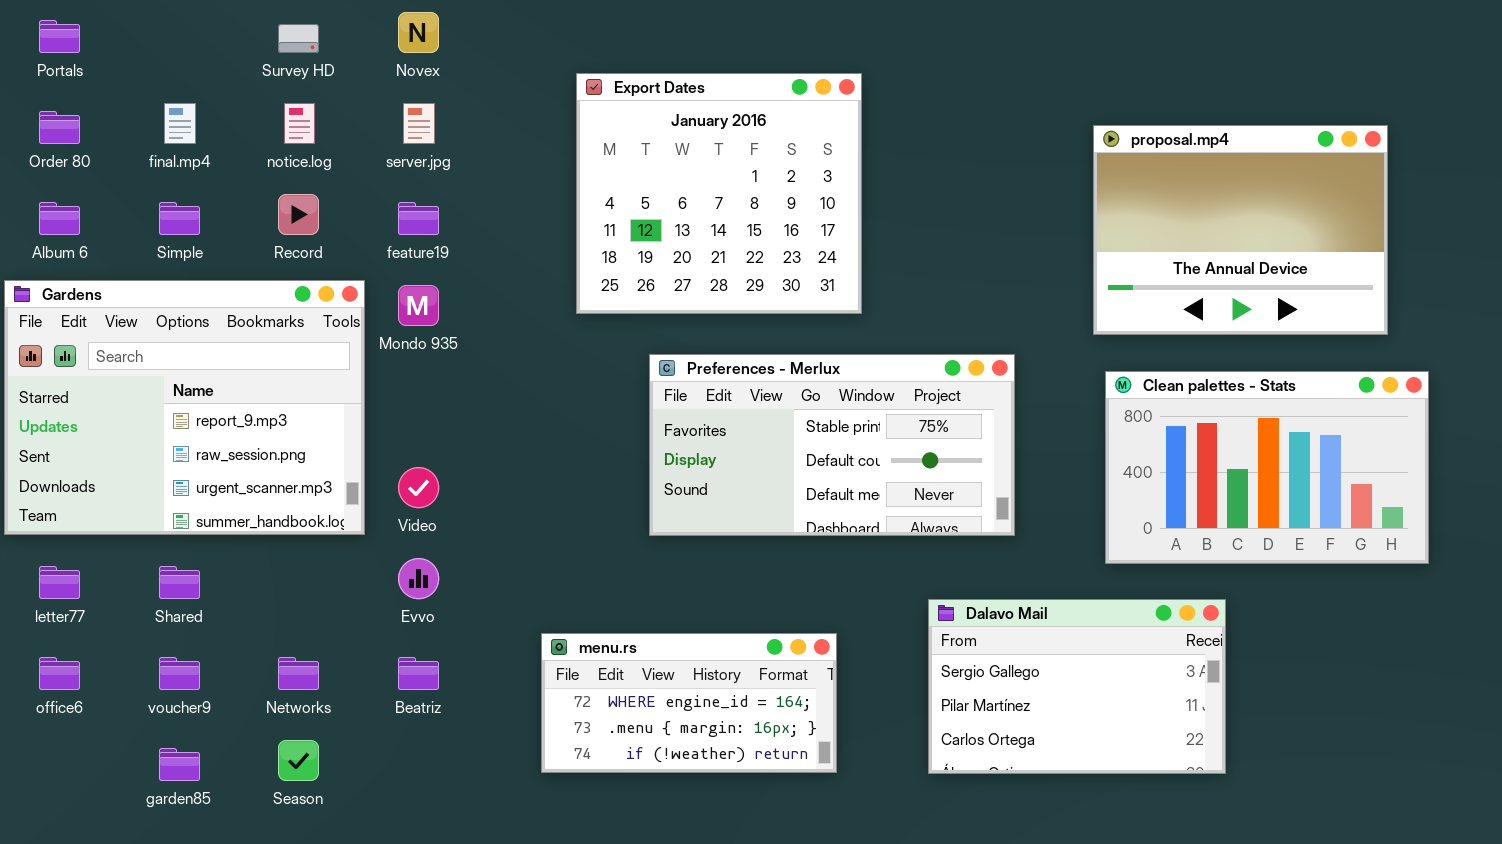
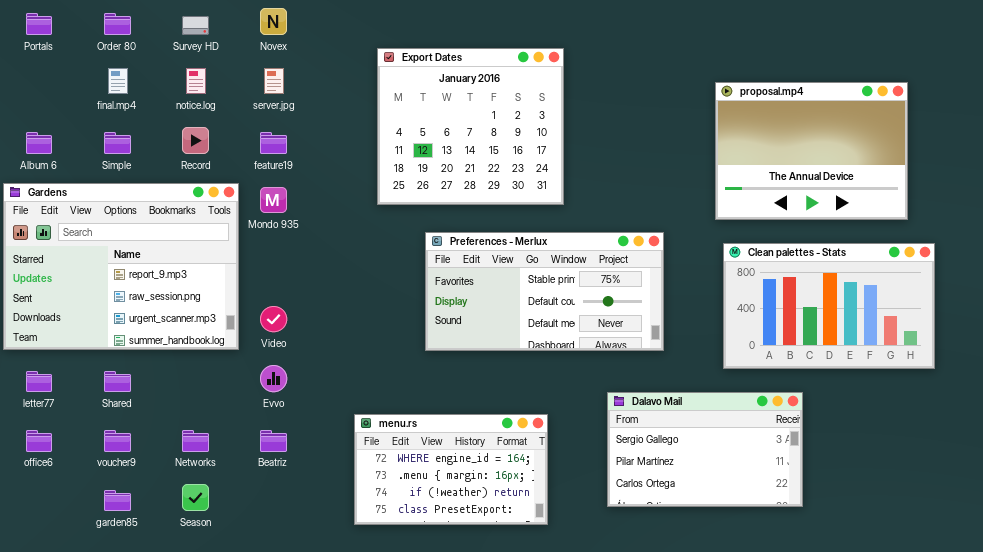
Order 80: [39,111,80,144] -> [104,13,131,35], moved
menu.rs: [541,633,837,773] -> [354,414,548,525], resized

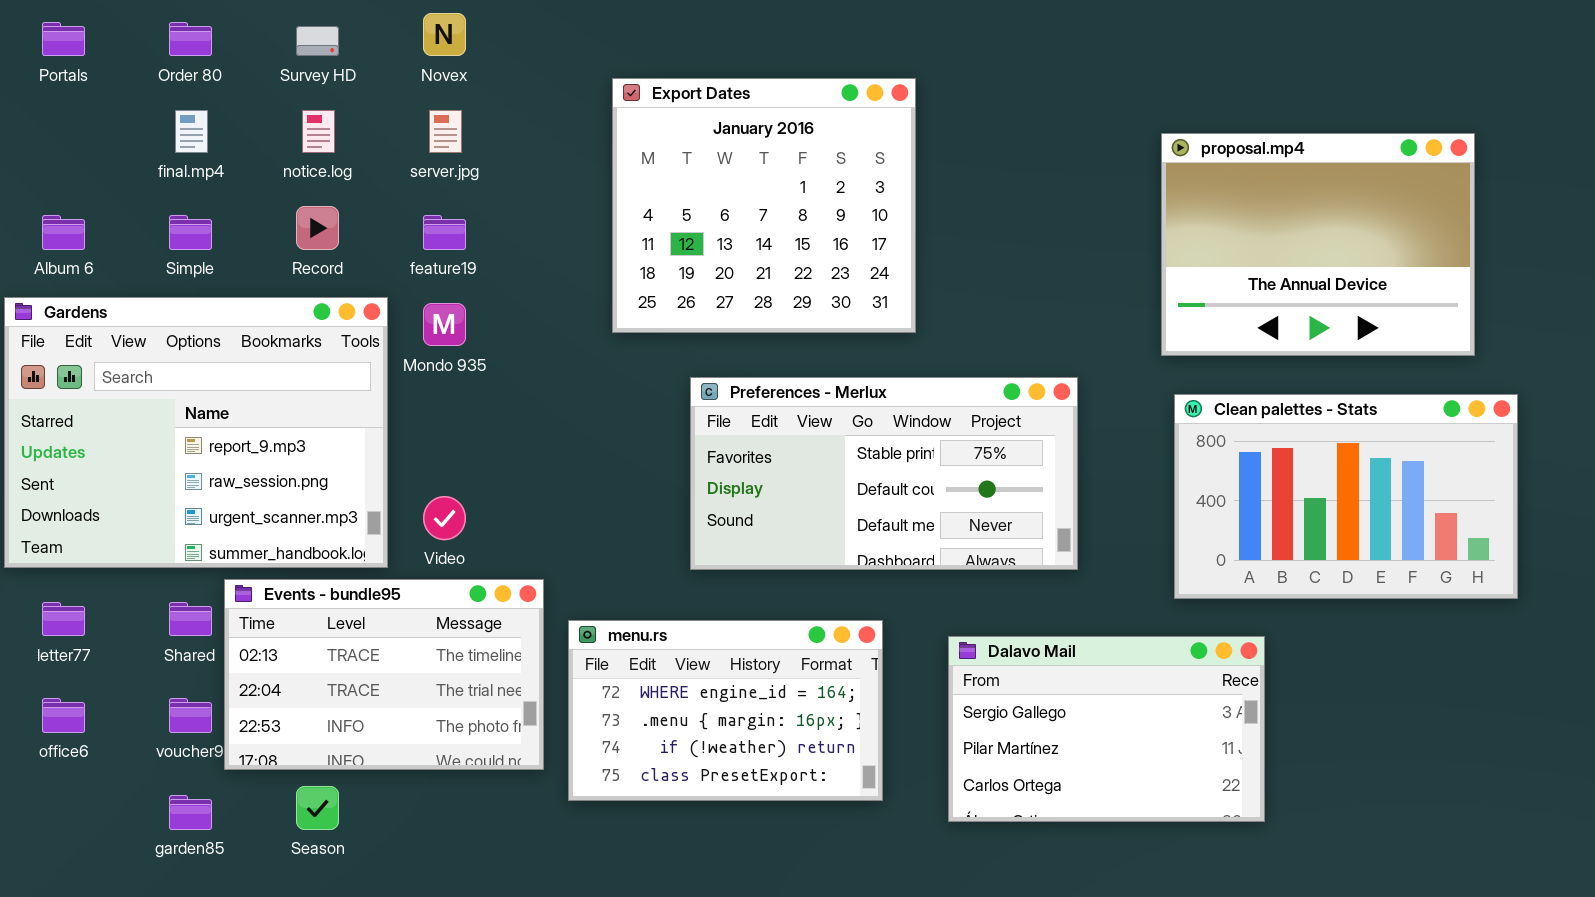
Events - bundle95: none -> [224,579,544,770], opened
Dalavo Mail: [607,392,803,507] -> [948,636,1265,822], moved
menu.rs: [354,414,548,525] -> [568,620,883,801], moved

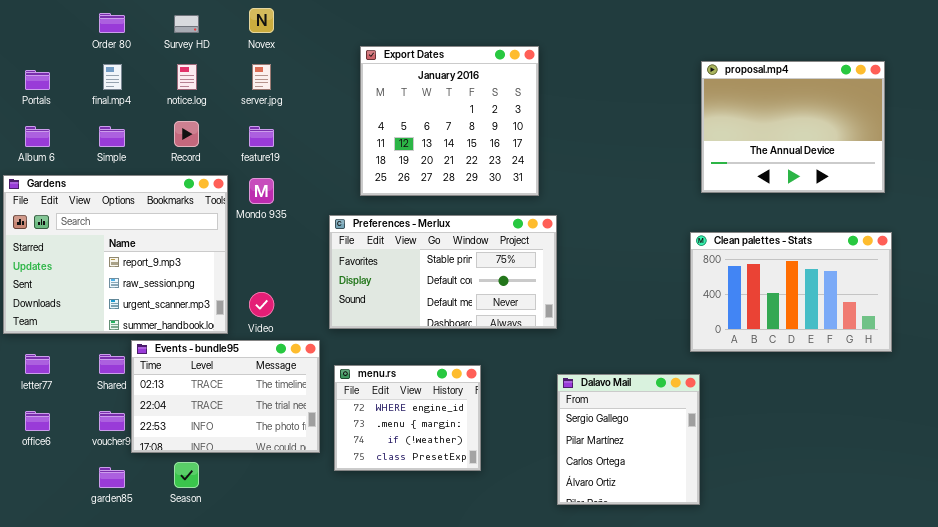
Portals: [42,22,85,56] -> [25,70,50,90], moved
proposal.mp4: [1161,133,1475,356] -> [701,61,885,193], moved
Preferences - Merlux: [690,377,1078,570] -> [329,215,557,329], moved
menu.rs: [568,620,883,801] -> [334,365,481,471], resized
Dalavo Mail: [948,636,1265,822] -> [557,374,700,505], resized

